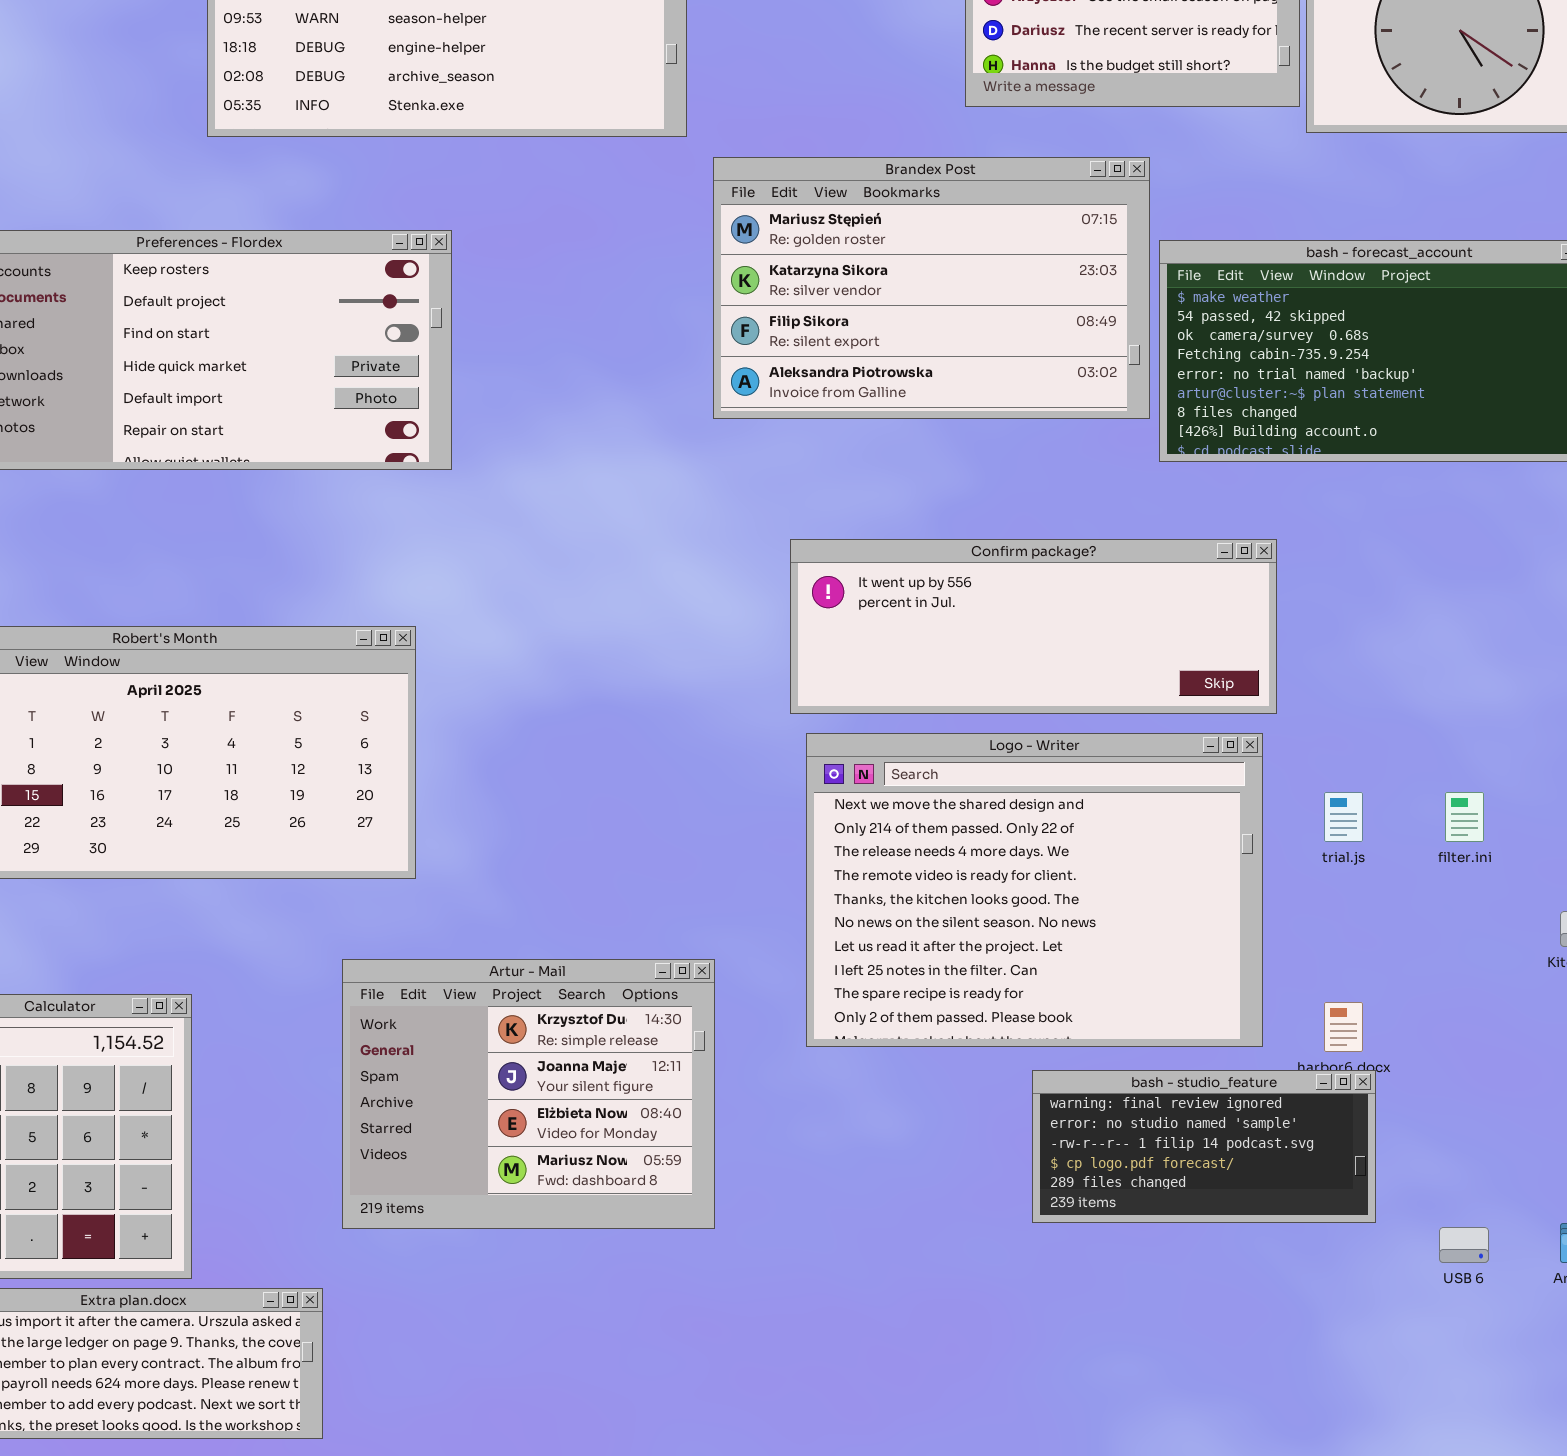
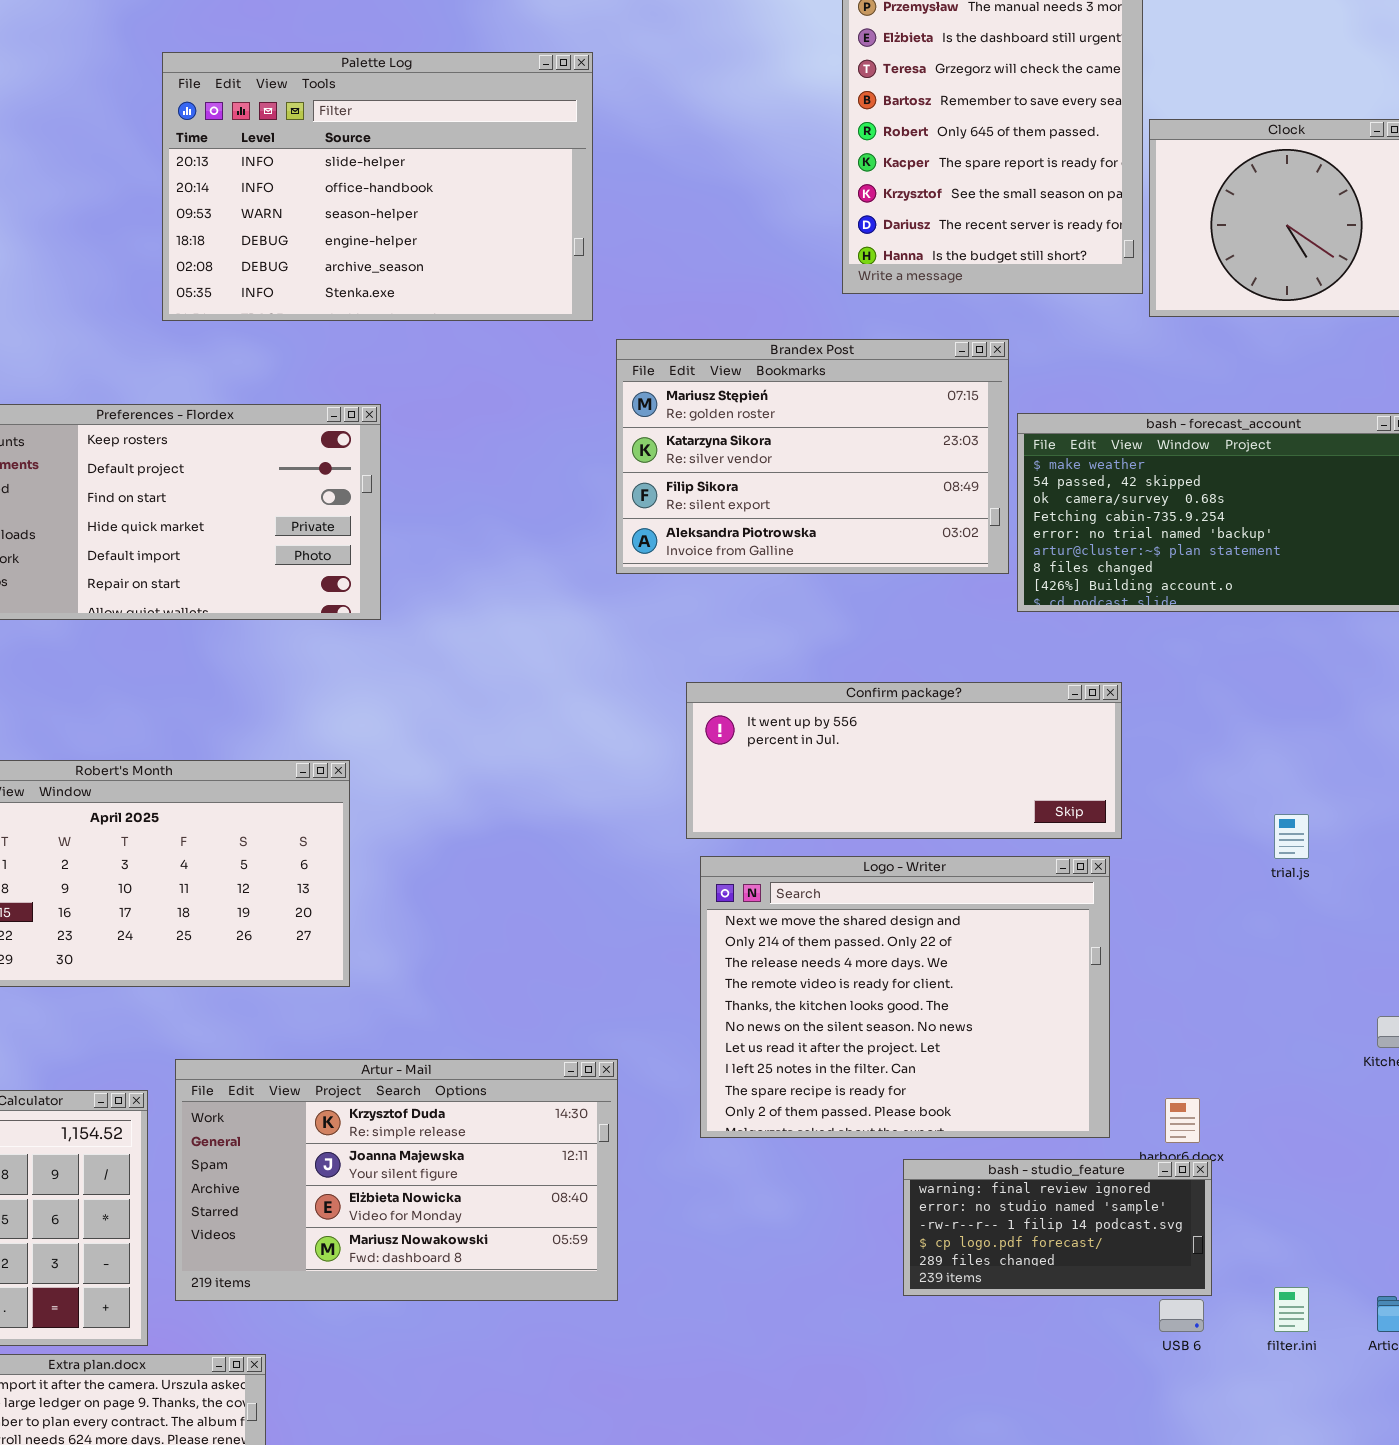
trial.js: [1324,792,1363,842] -> [1274,814,1309,859], moved
filter.ini: [1445,792,1484,842] -> [1274,1287,1309,1332], moved
Artur - Mail: [342,959,715,1229] -> [175,1059,618,1301], resized
USB 6: [1439,1227,1489,1263] -> [1159,1299,1204,1332], moved

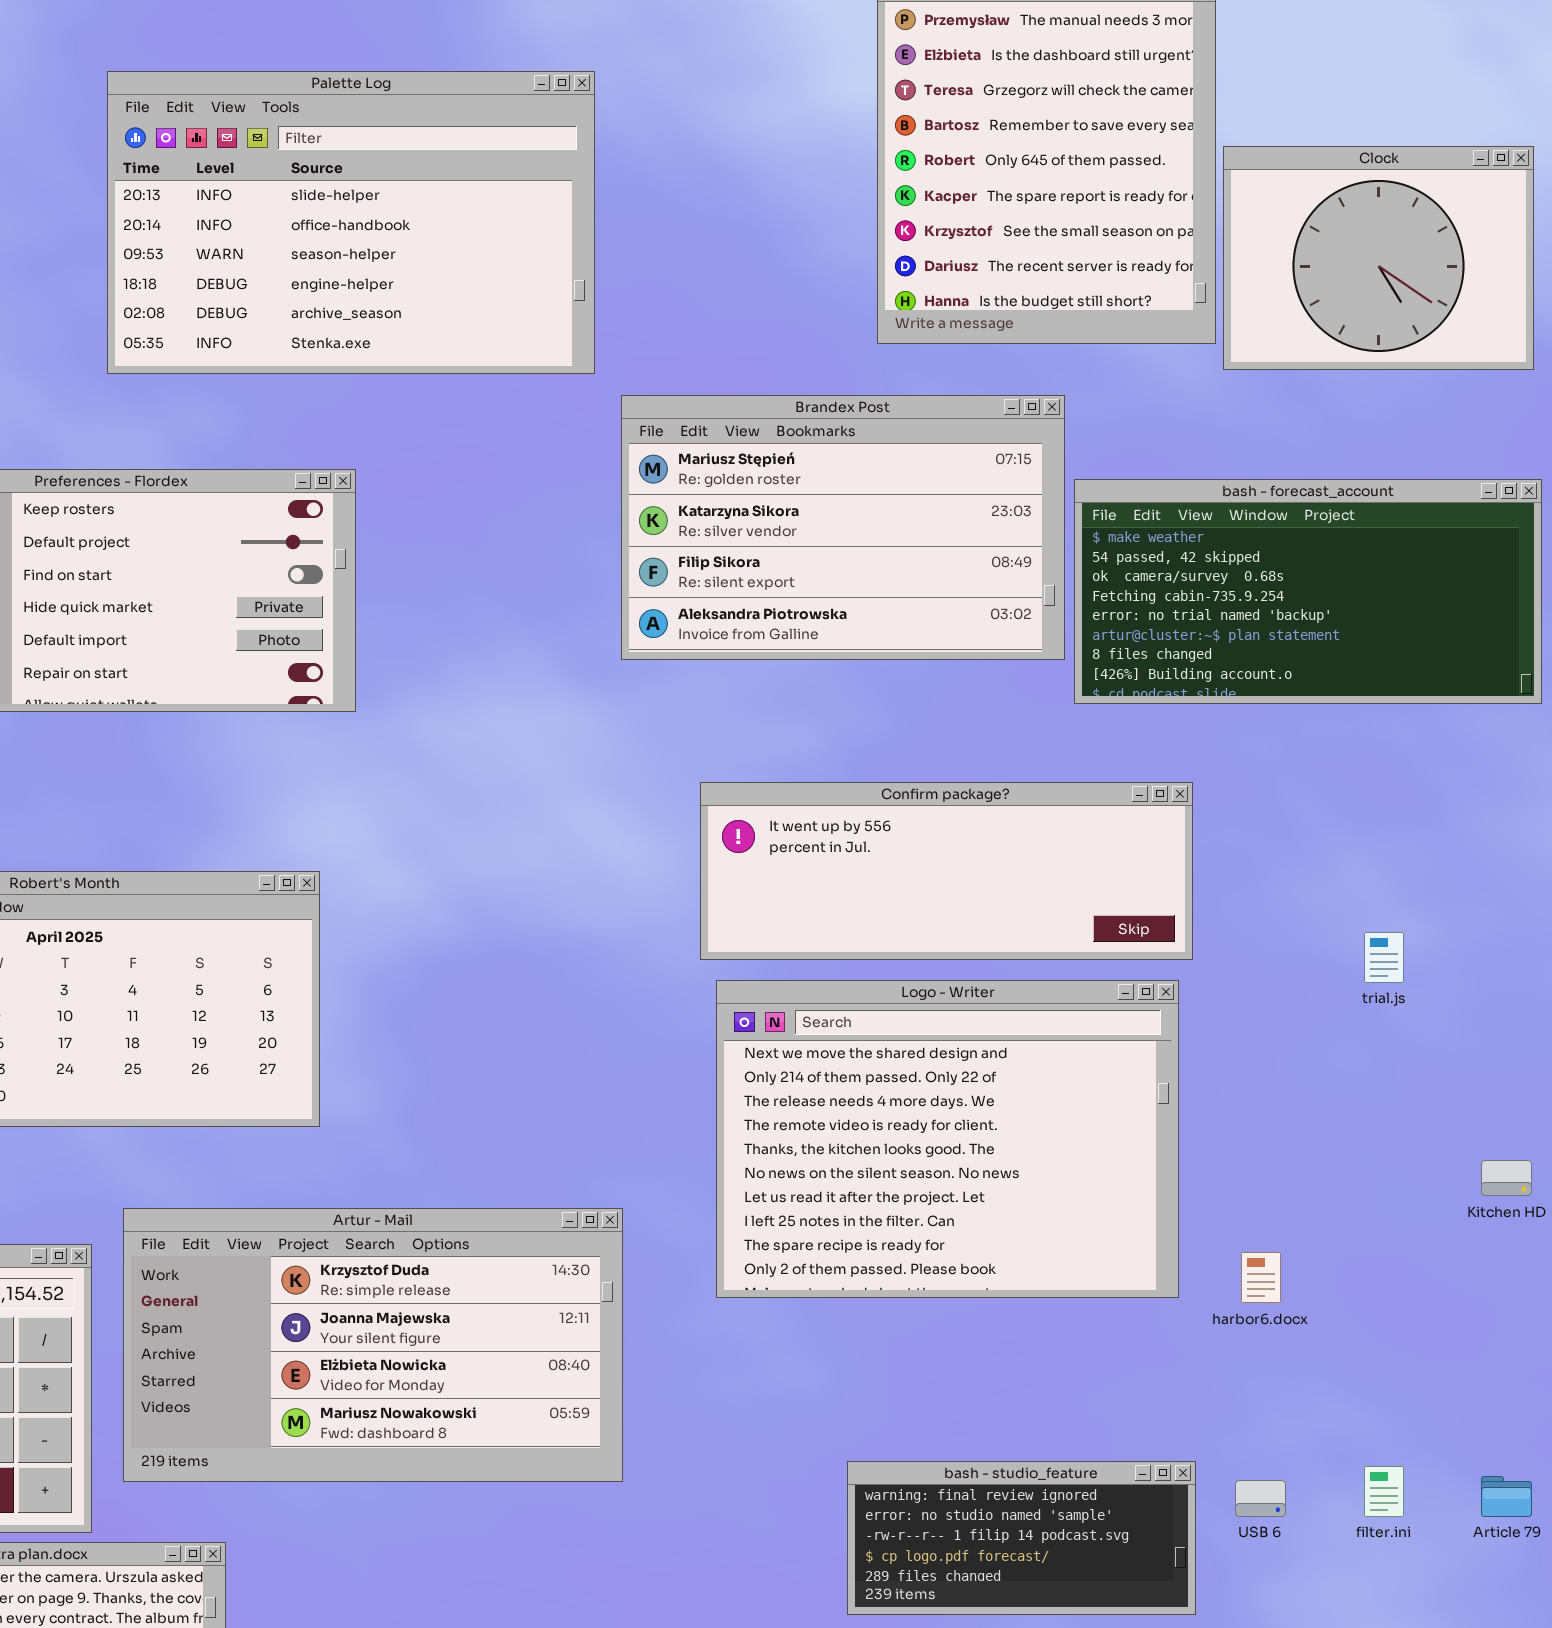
bash - studio_feature: [903,1159,1212,1296] -> [847,1461,1196,1615], moved

